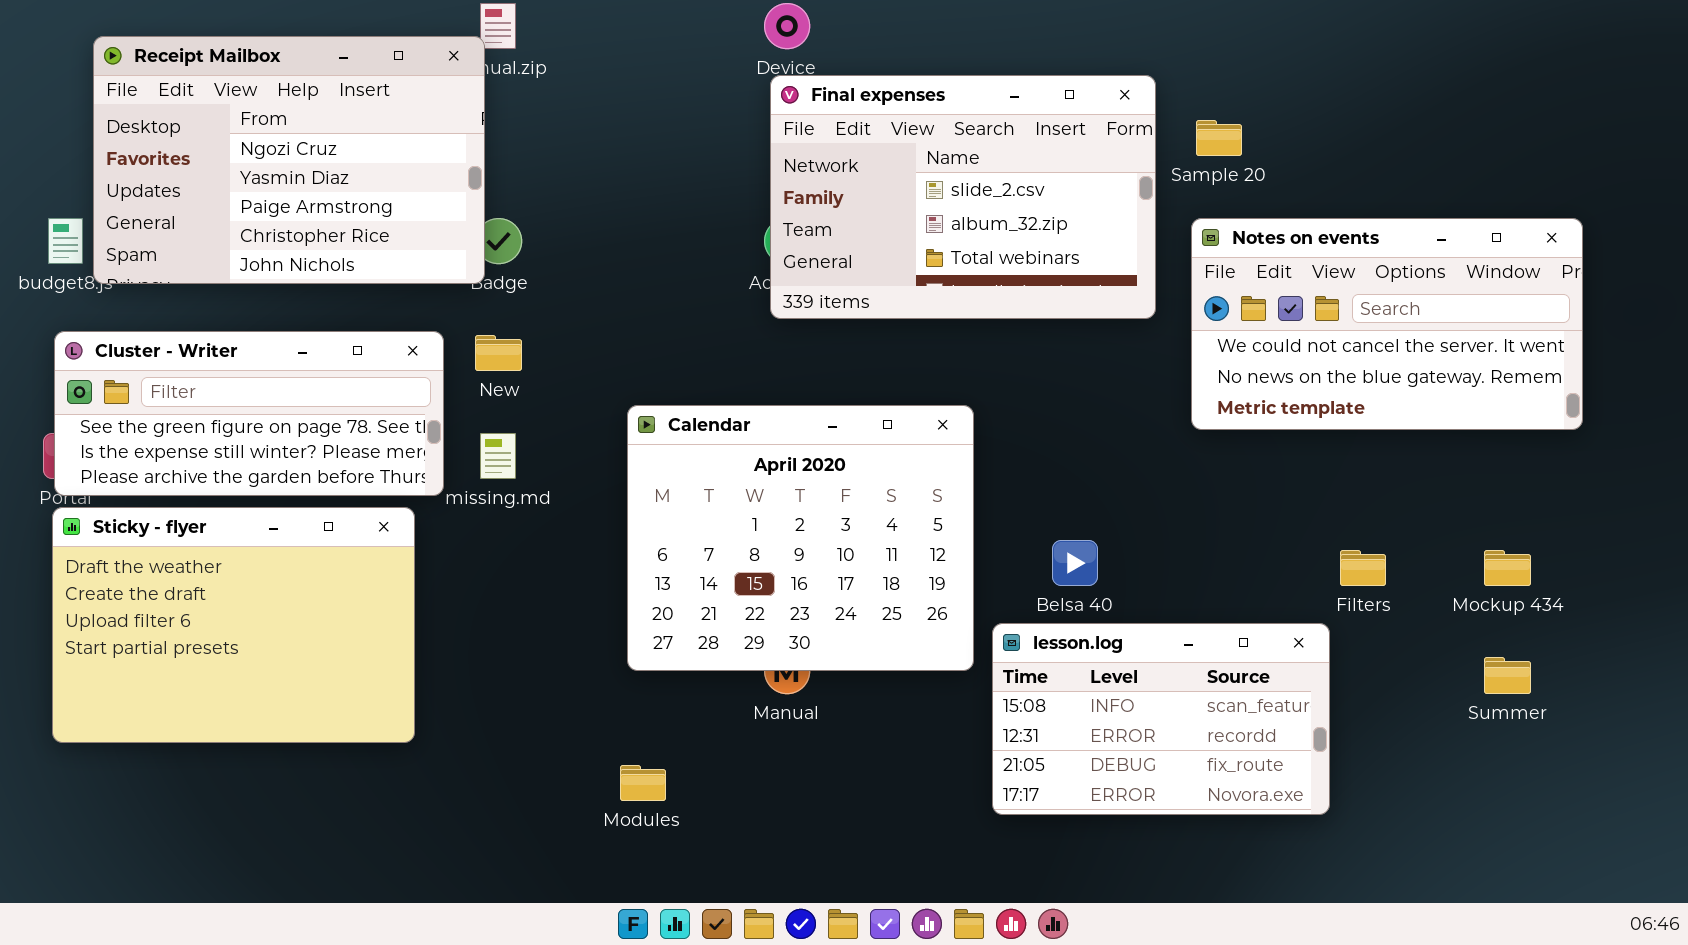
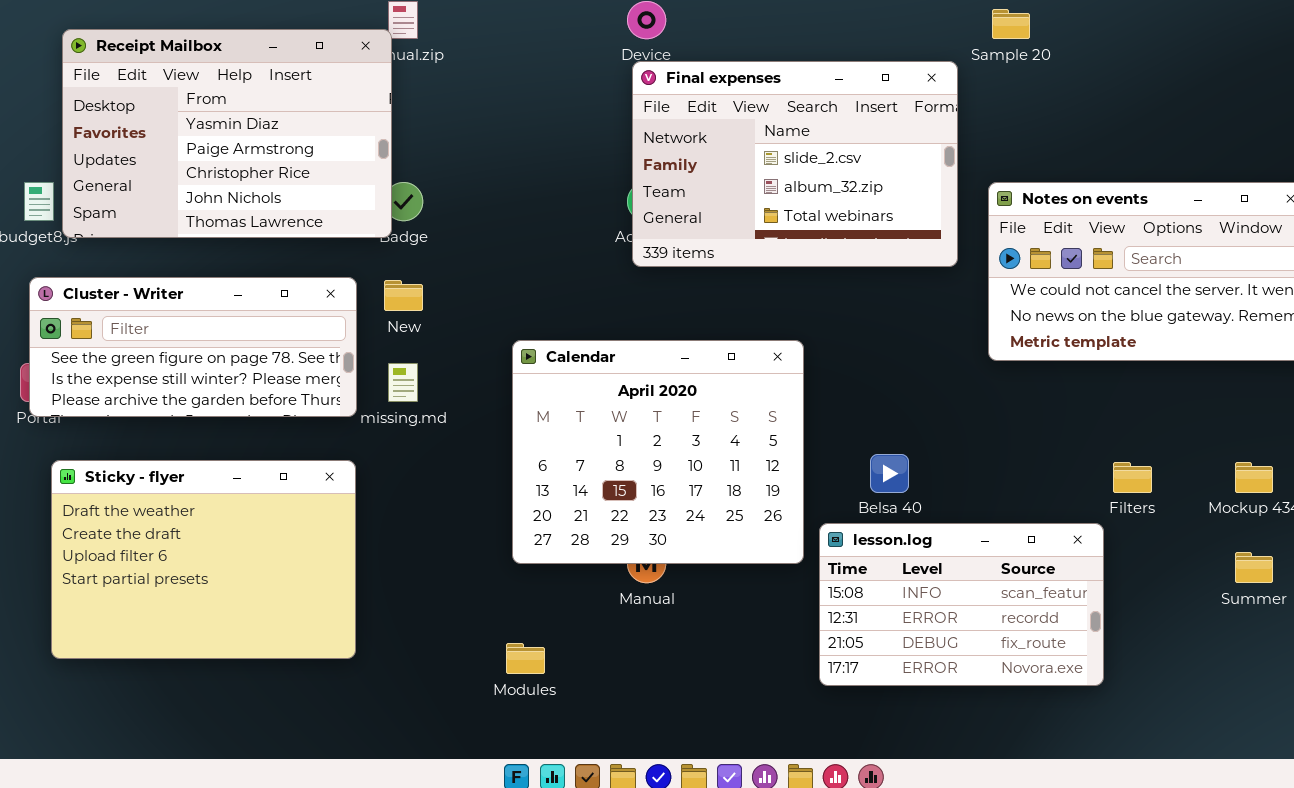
Receipt Mailbox: [93,36,485,284] -> [62,29,392,238], scrolled down 1 row
Sample 20: [1196,120,1242,156] -> [992,9,1030,39], moved
Sticky - flyer: [52,507,415,743] -> [51,460,356,659], moved

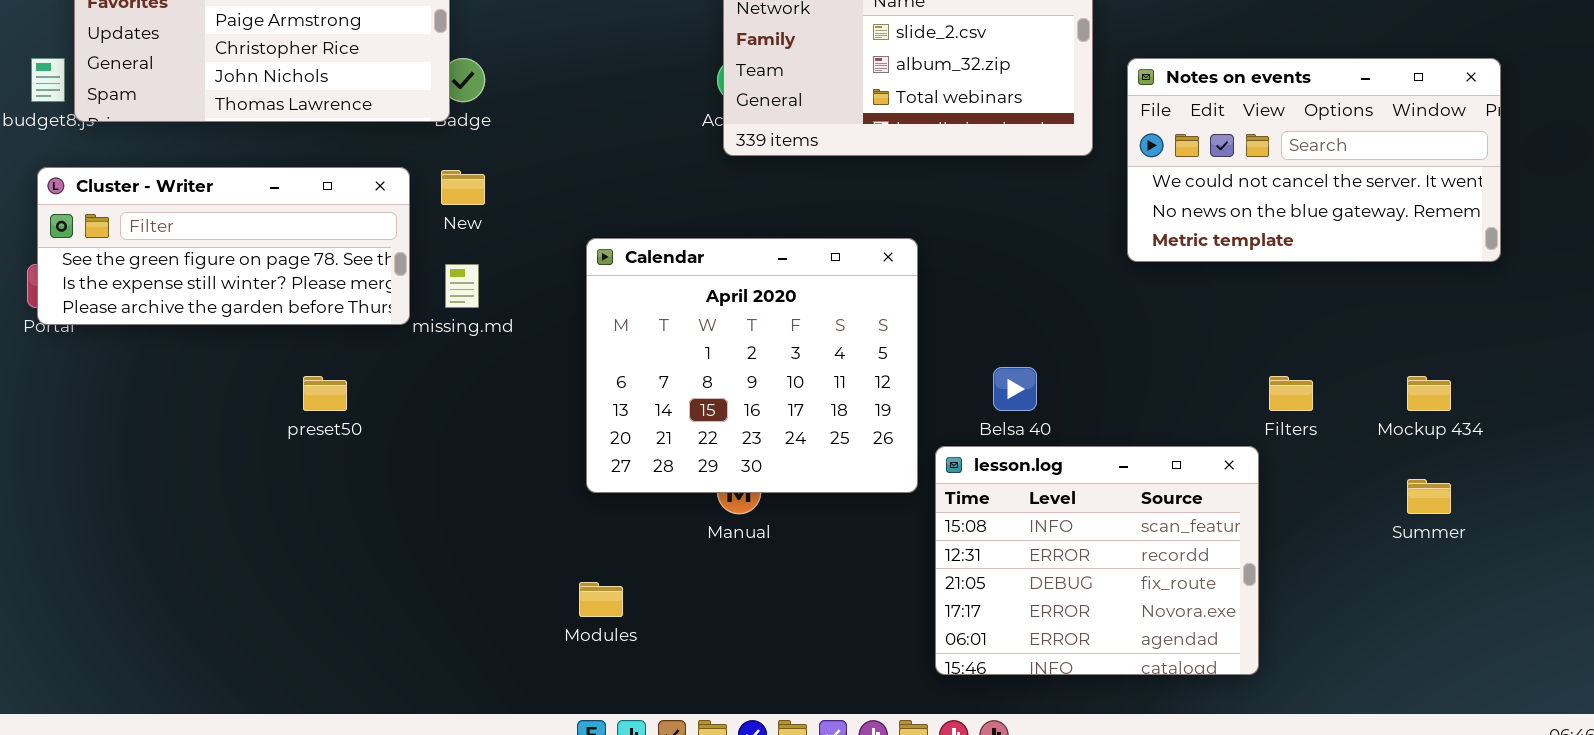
Sticky - flyer: [51,460,356,659] -> none, closed
lesson.log: [819,523,1104,686] -> [935,446,1259,675], resized

